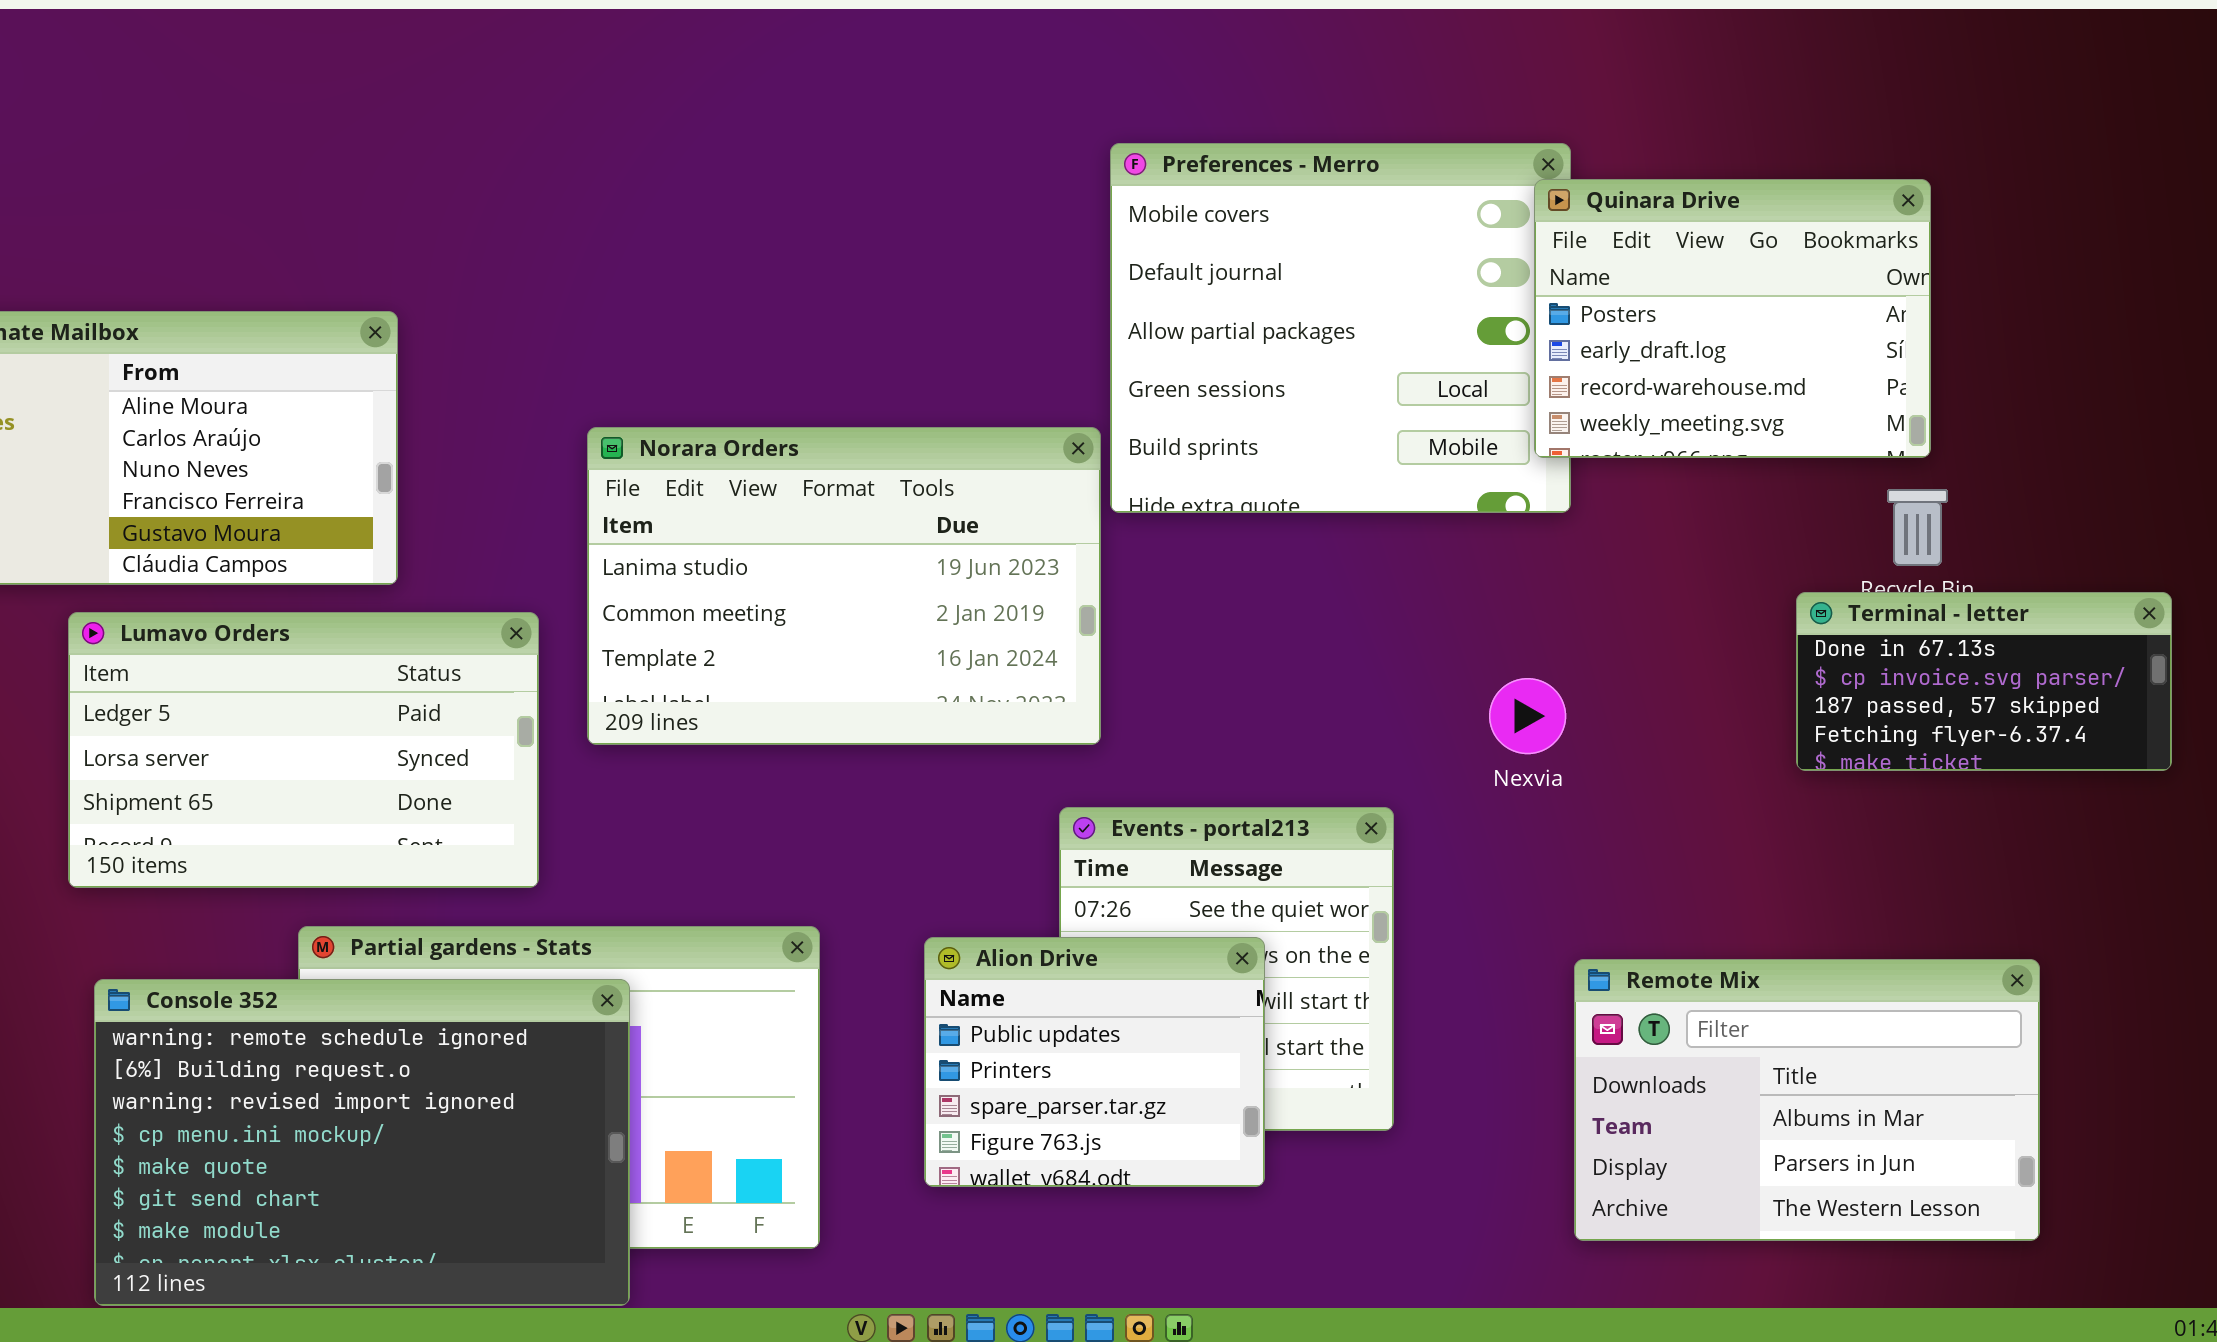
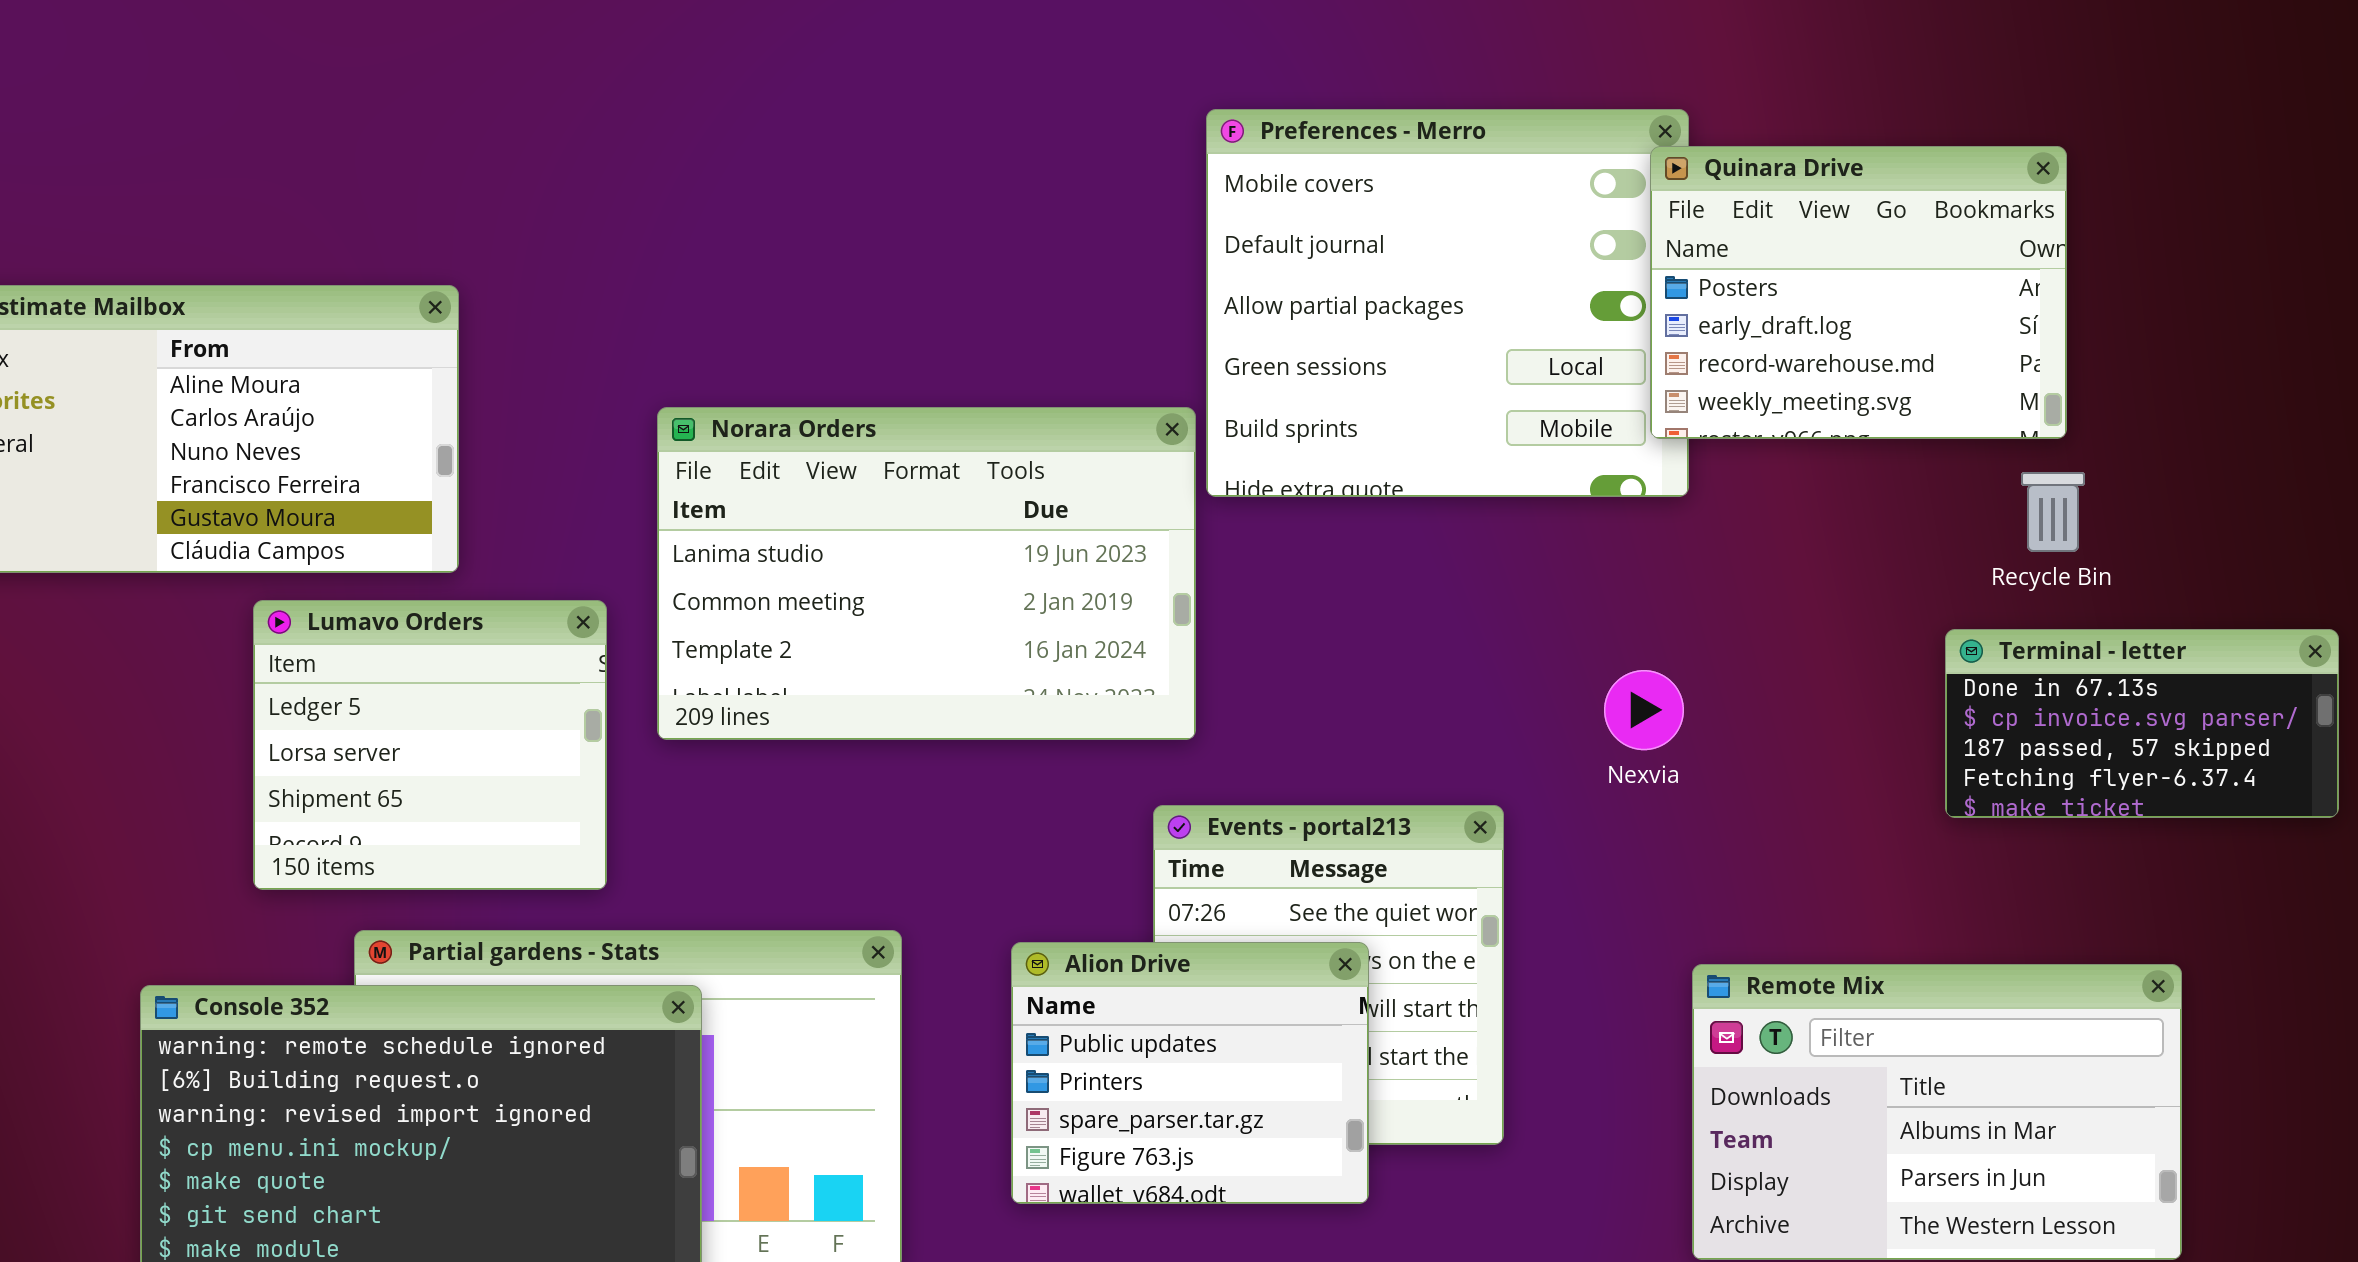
Terminal - letter: [1796,592,2172,771] -> [1945,629,2339,818], moved
Lumavo Orders: [68,612,539,888] -> [253,600,607,890], resized

